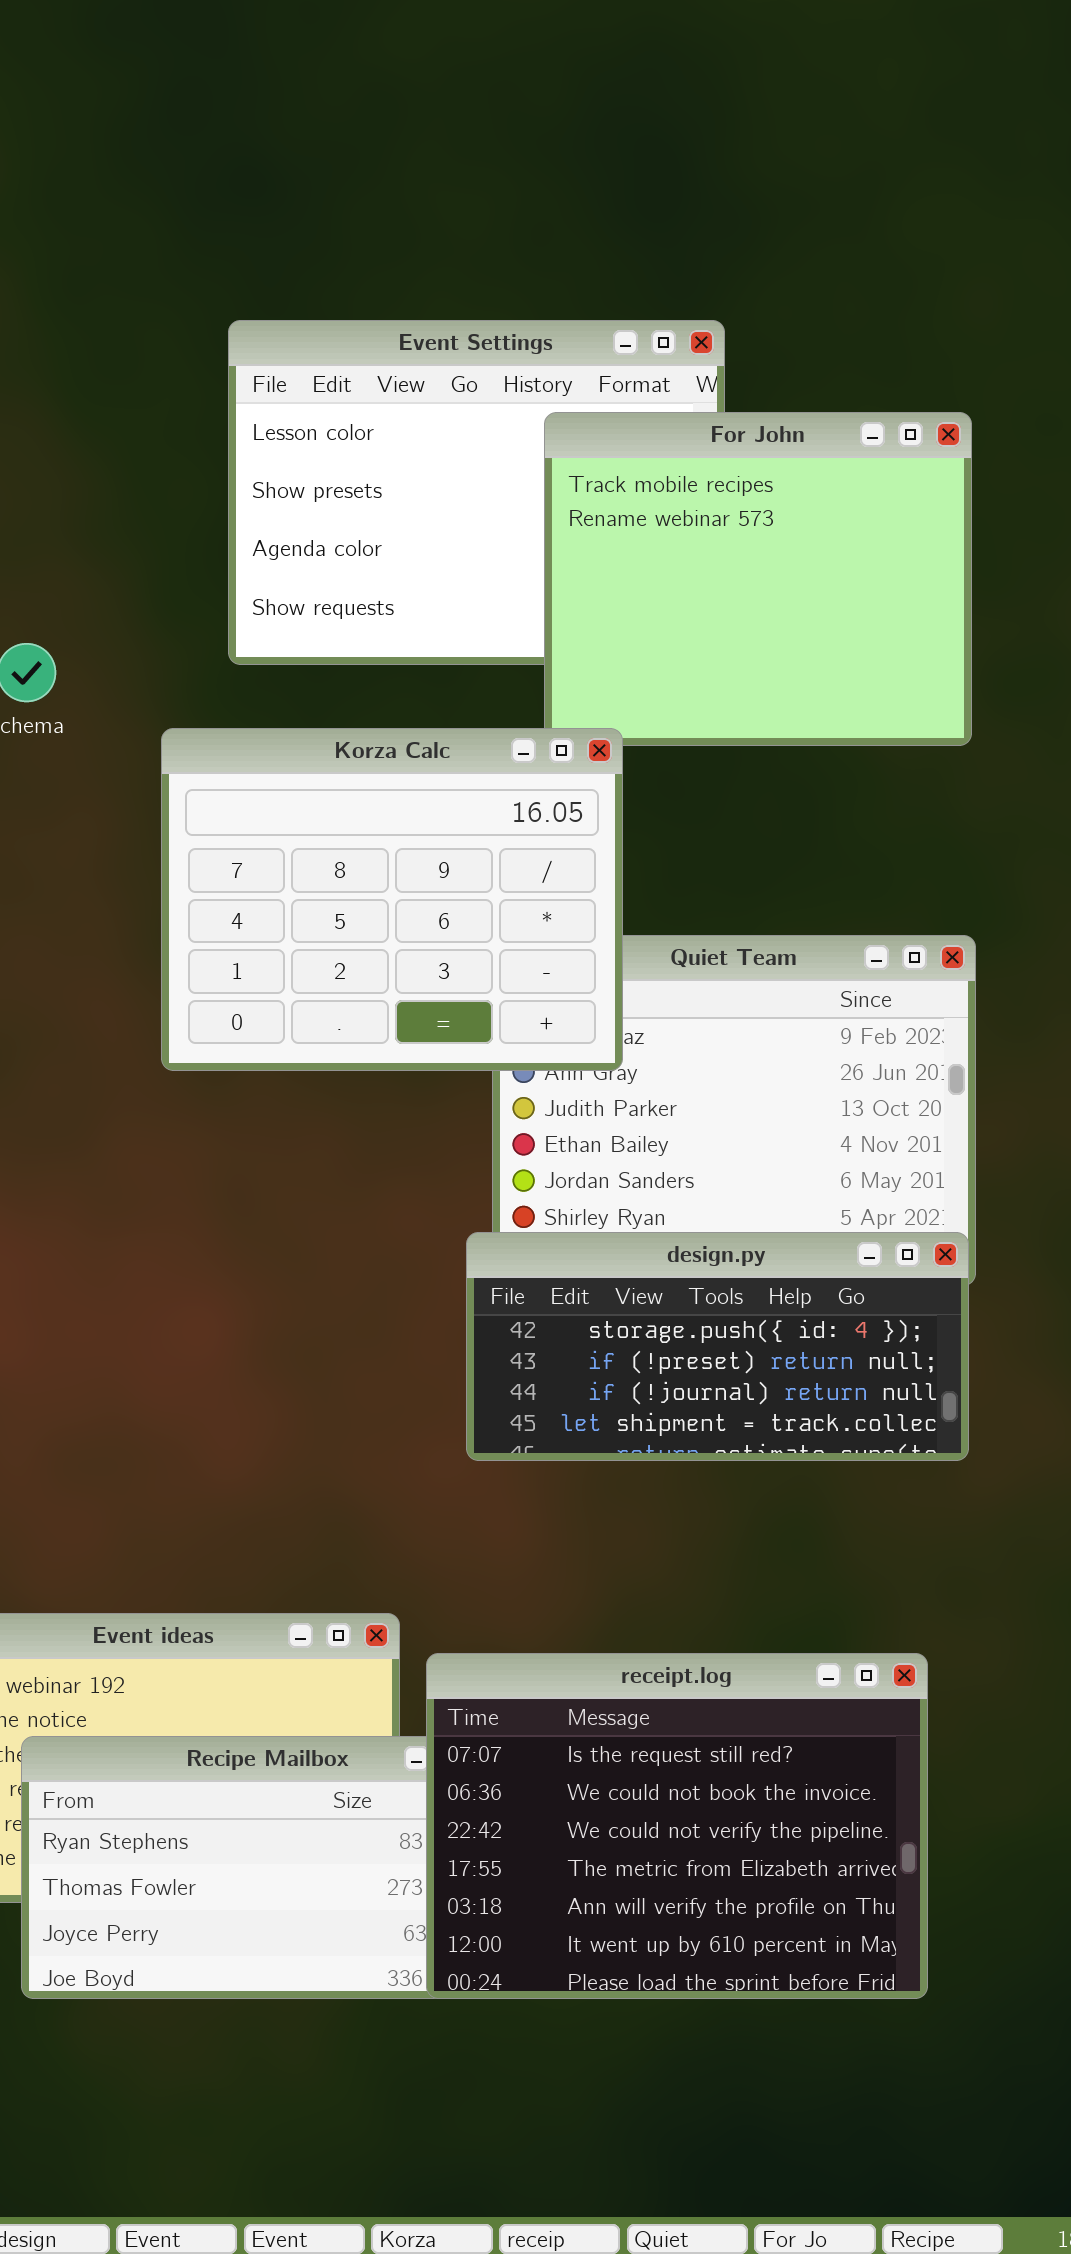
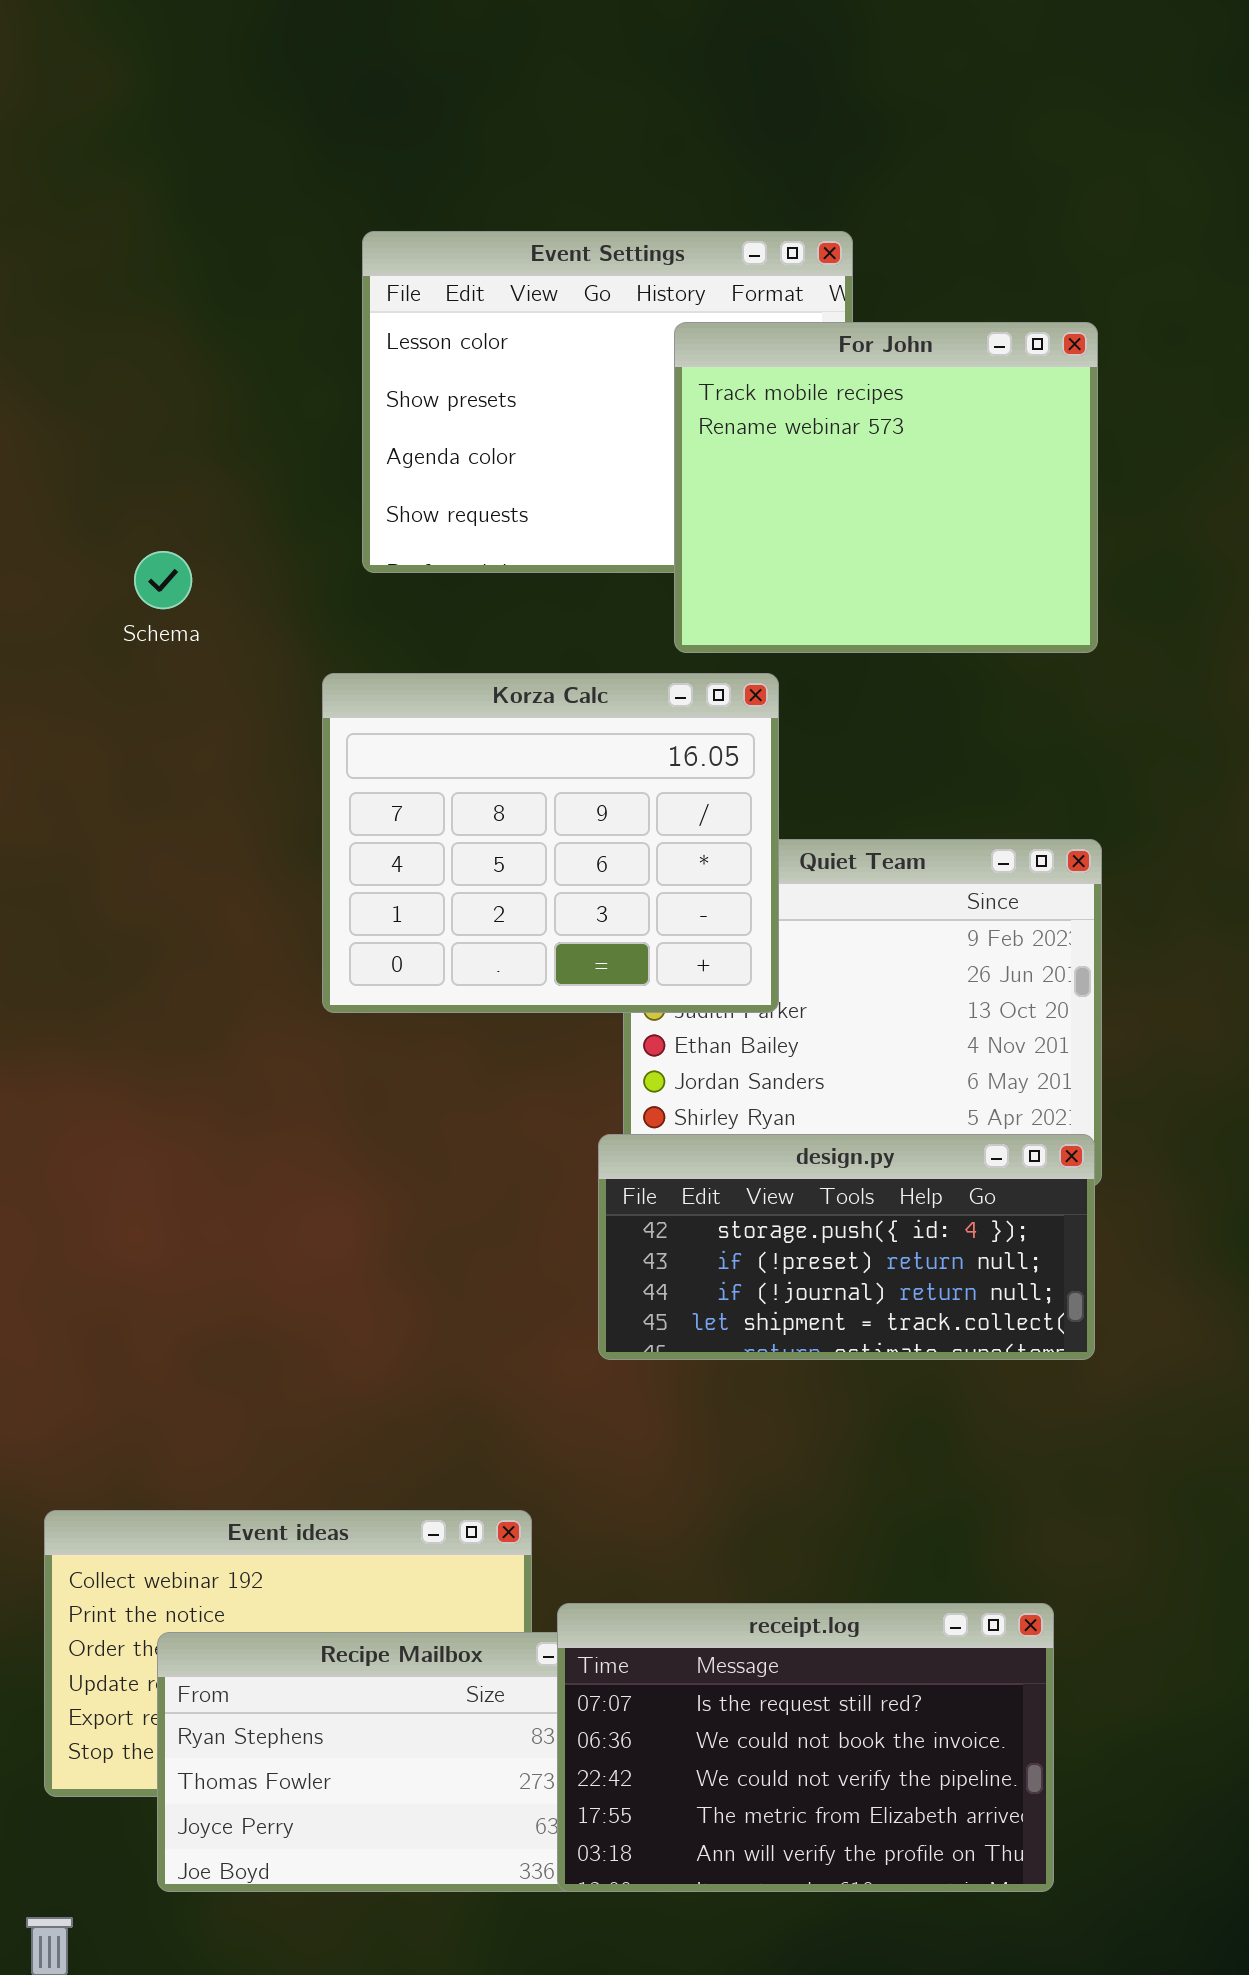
Korza Calc: [161,728,623,1071] -> [322,673,779,1013], moved
receipt.log: [426,1653,928,1999] -> [557,1603,1054,1892], resized

